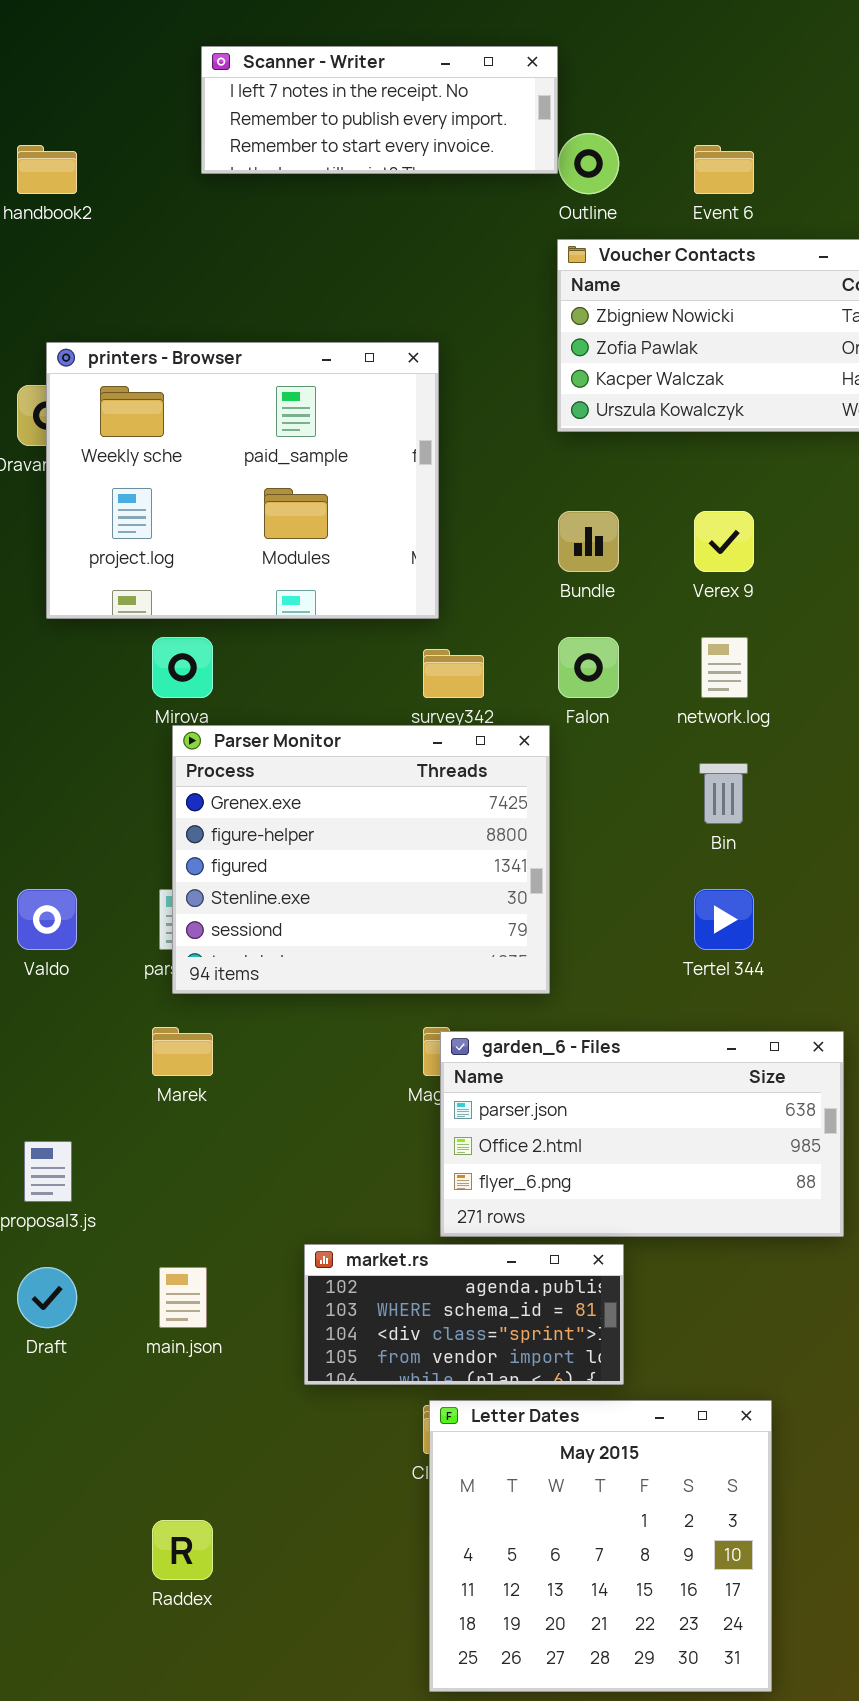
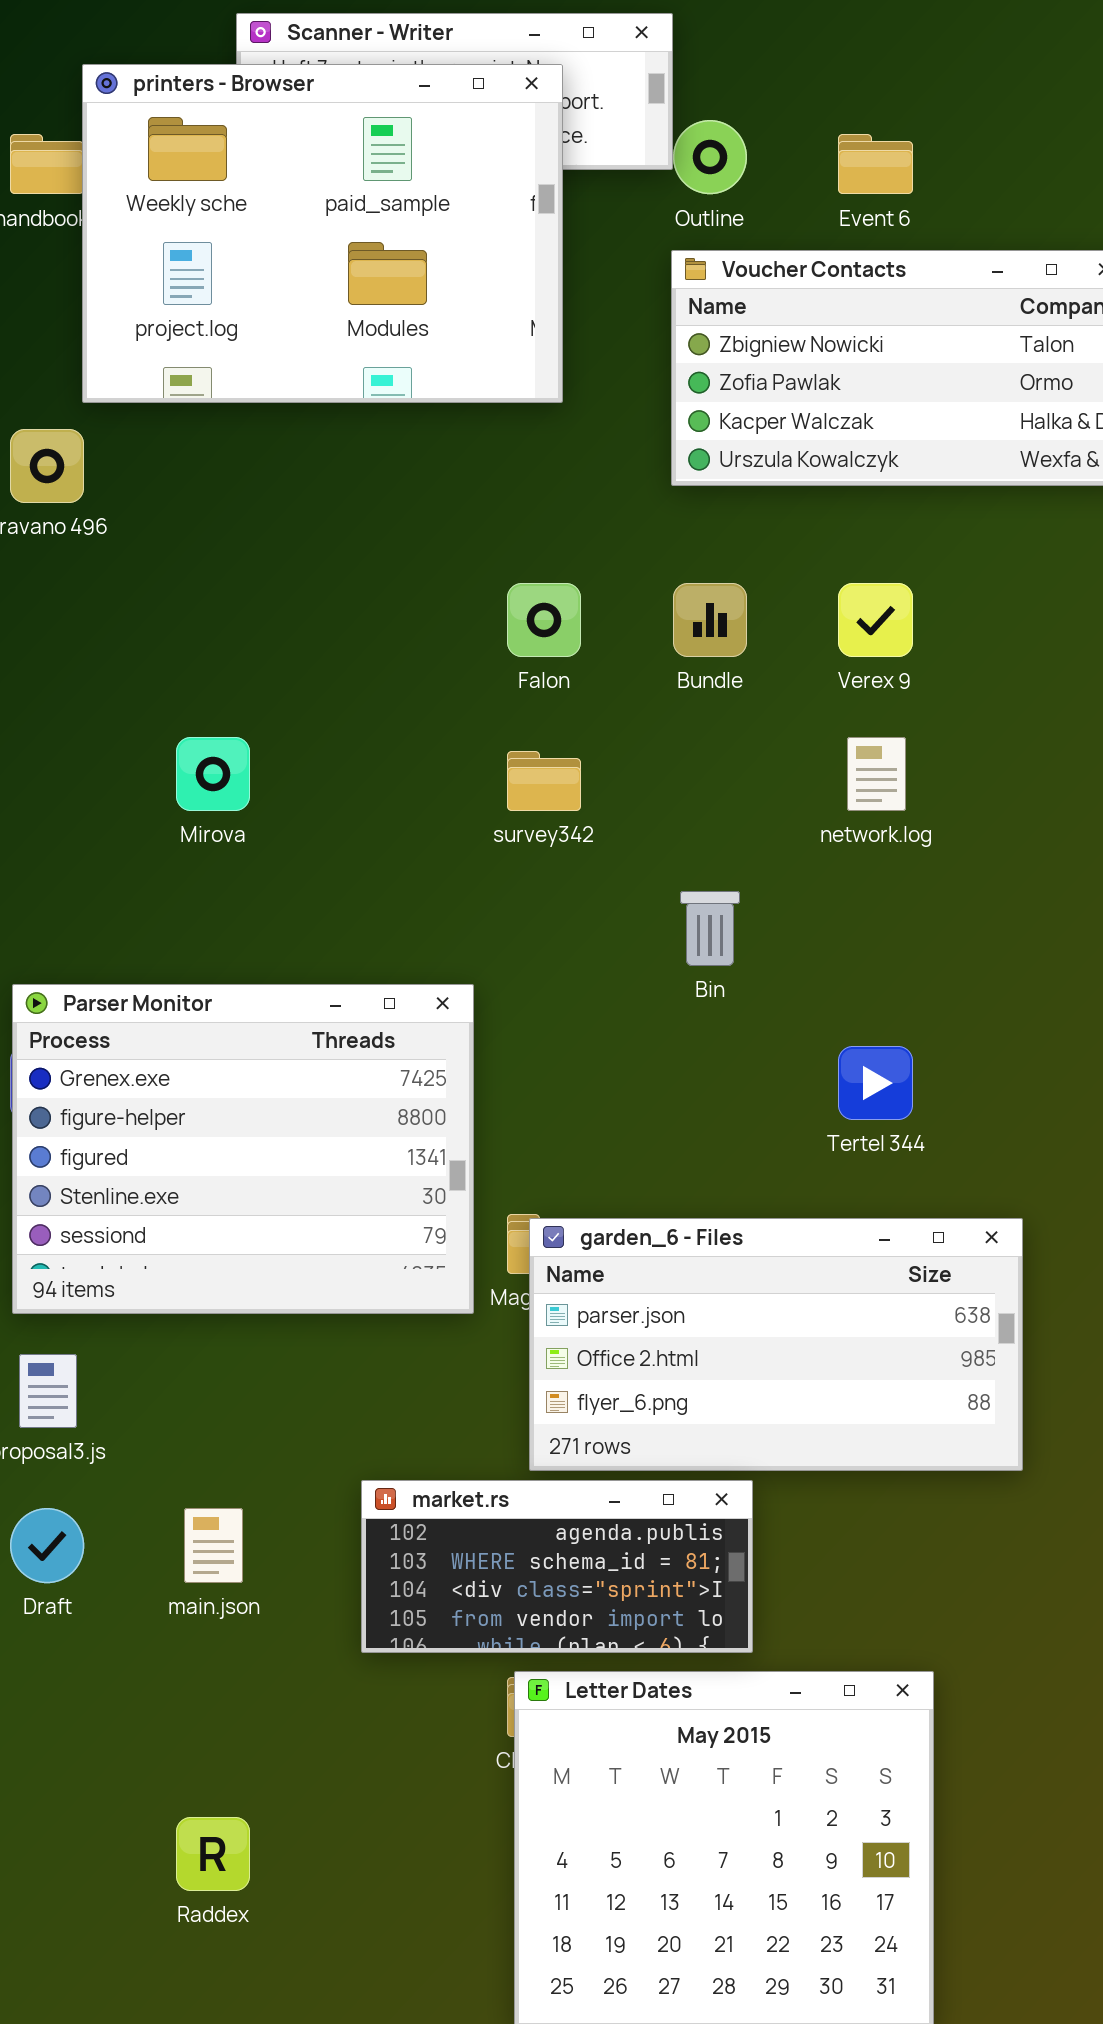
printers - Browser: [46,342,439,619] -> [82,64,563,403], moved
Falon: [558,637,619,698] -> [507,583,581,657], moved
Parser Monitor: [172,725,550,994] -> [12,984,474,1314], moved
Bin: [699,763,748,824] -> [680,891,740,966], moved

